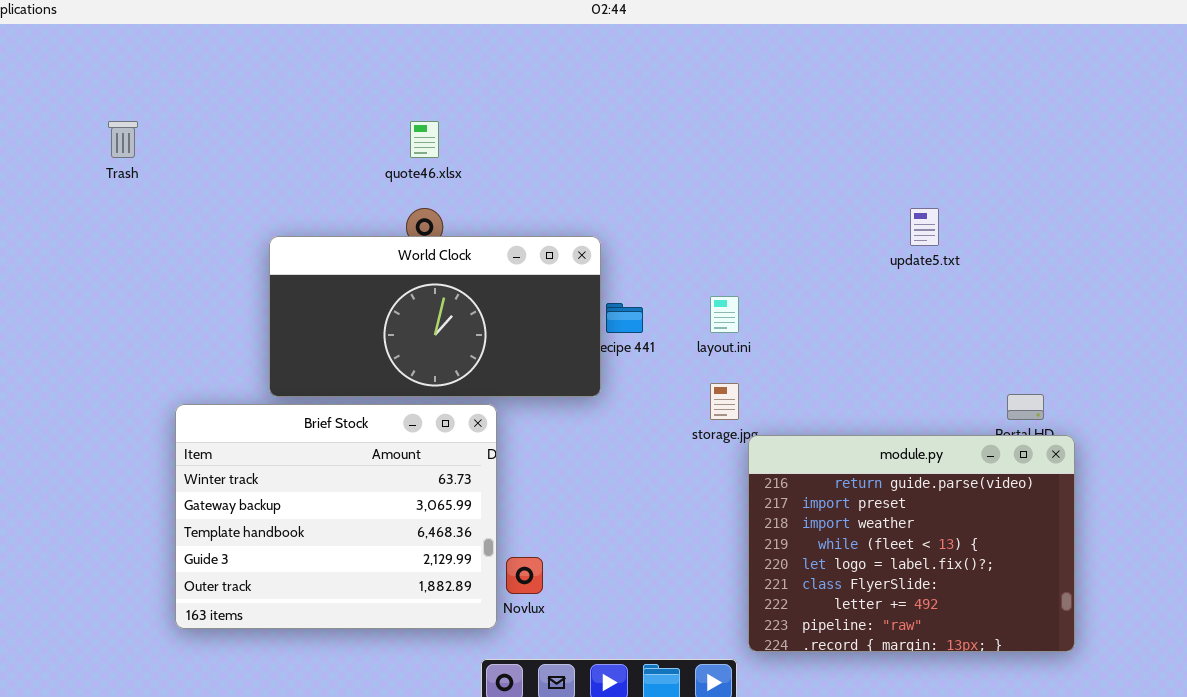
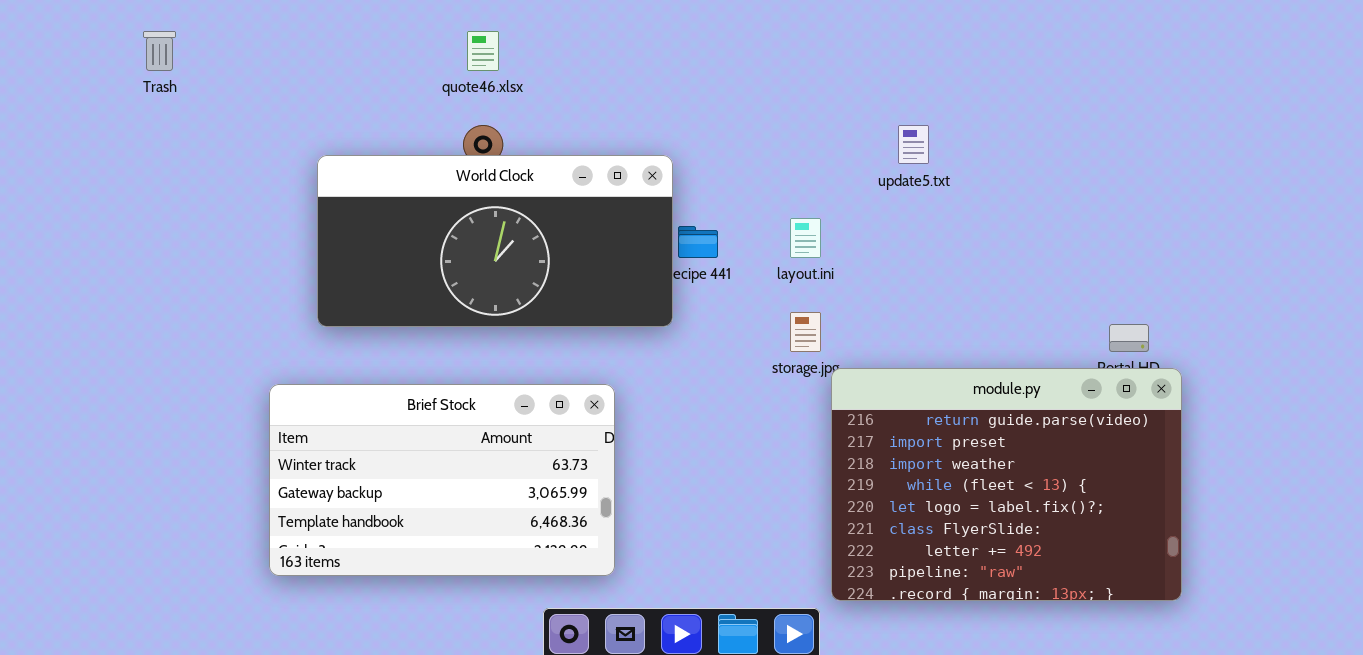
update5.txt: [910,208,939,246] -> [898,125,929,164], moved
Brief Stock: [175,404,497,629] -> [269,384,615,576], moved, resized

